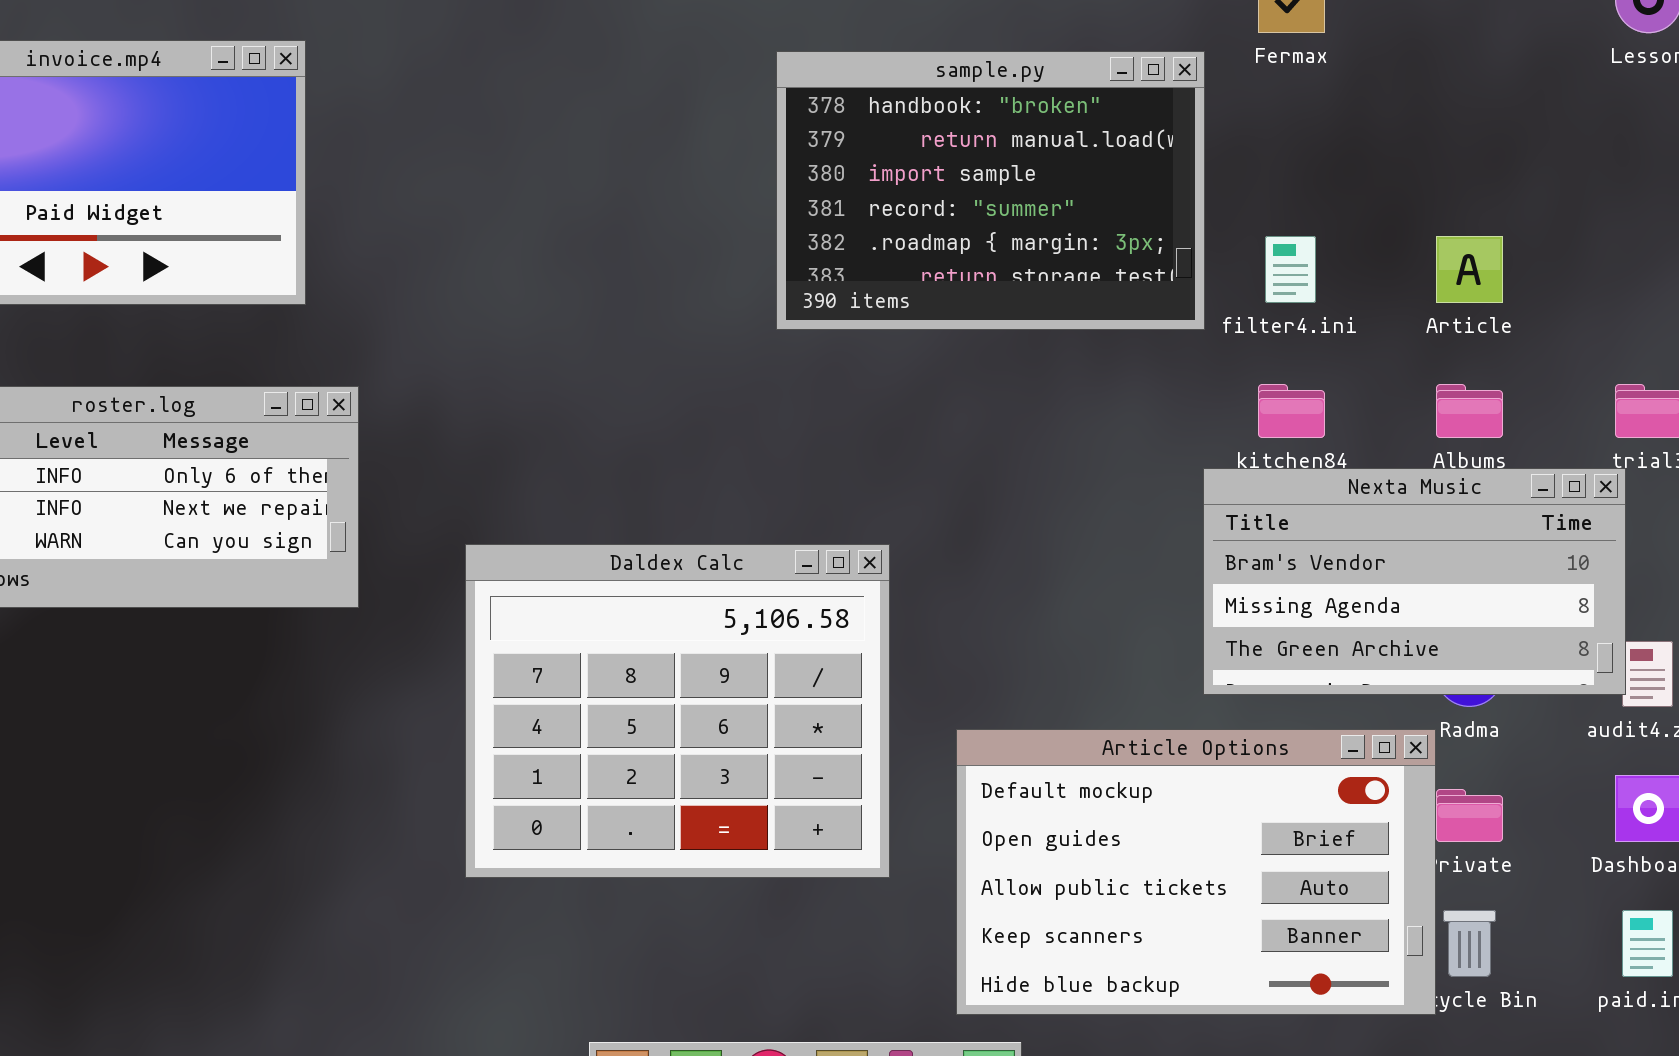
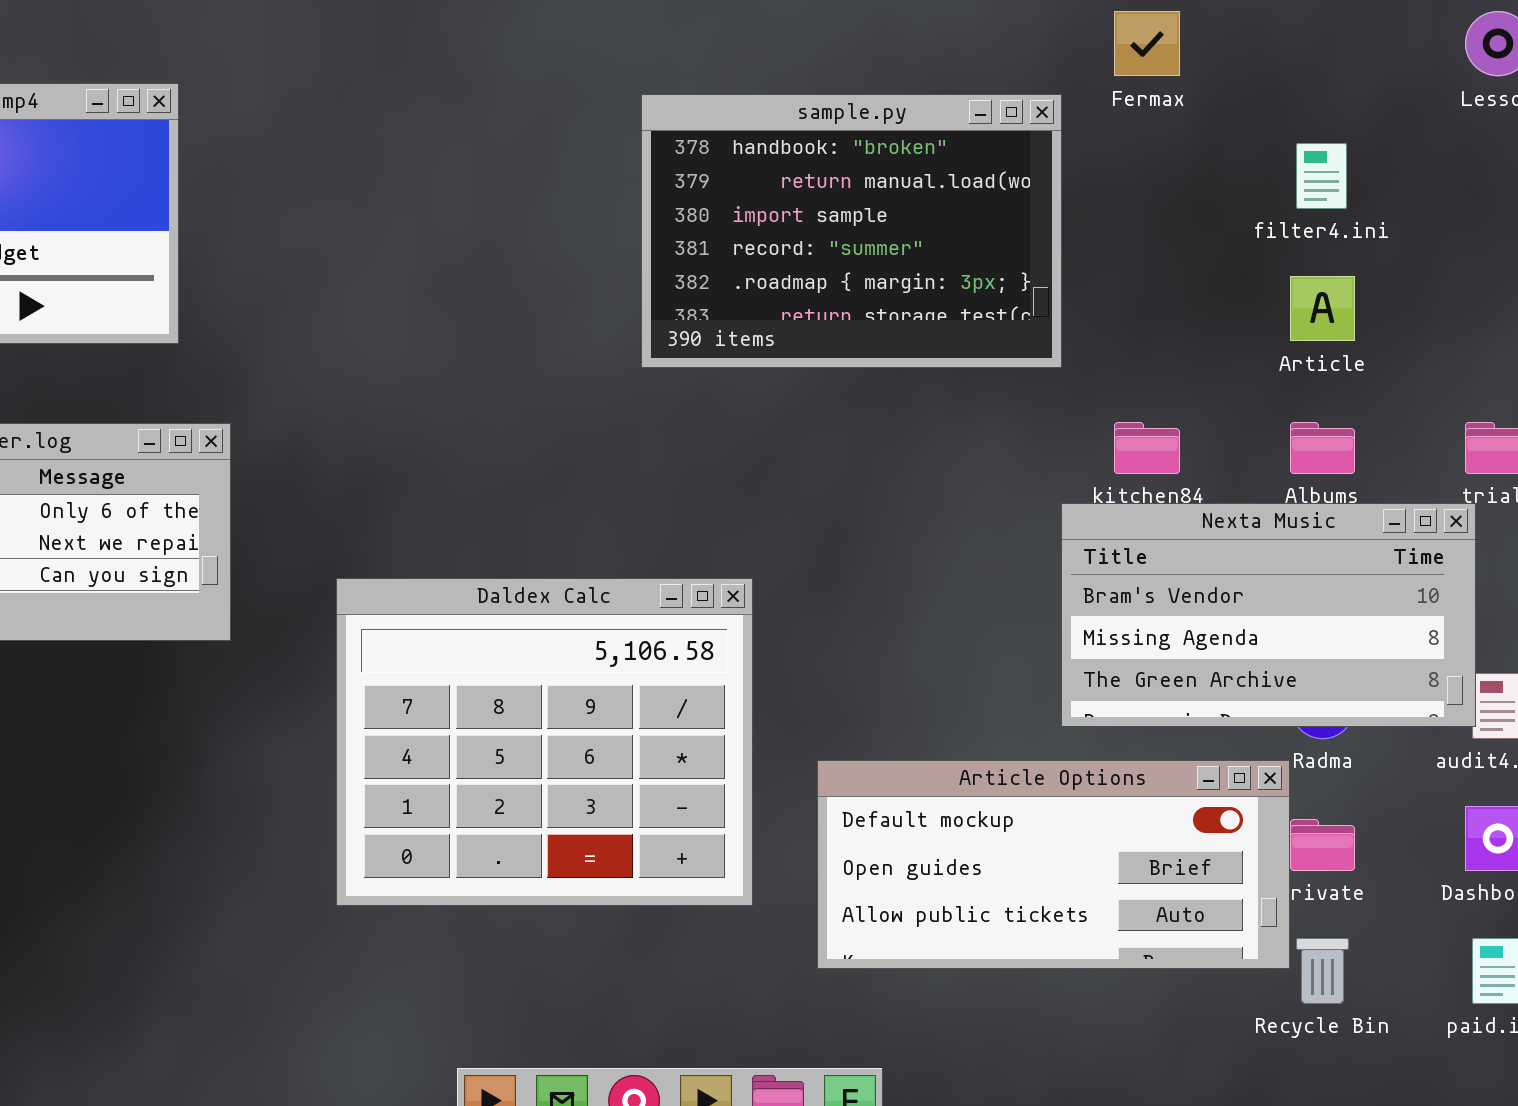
filter4.ini: [1265,236,1316,303] -> [1296,143,1347,209], moved
Article Options: [956,729,1436,1015] -> [817,760,1290,969], resized

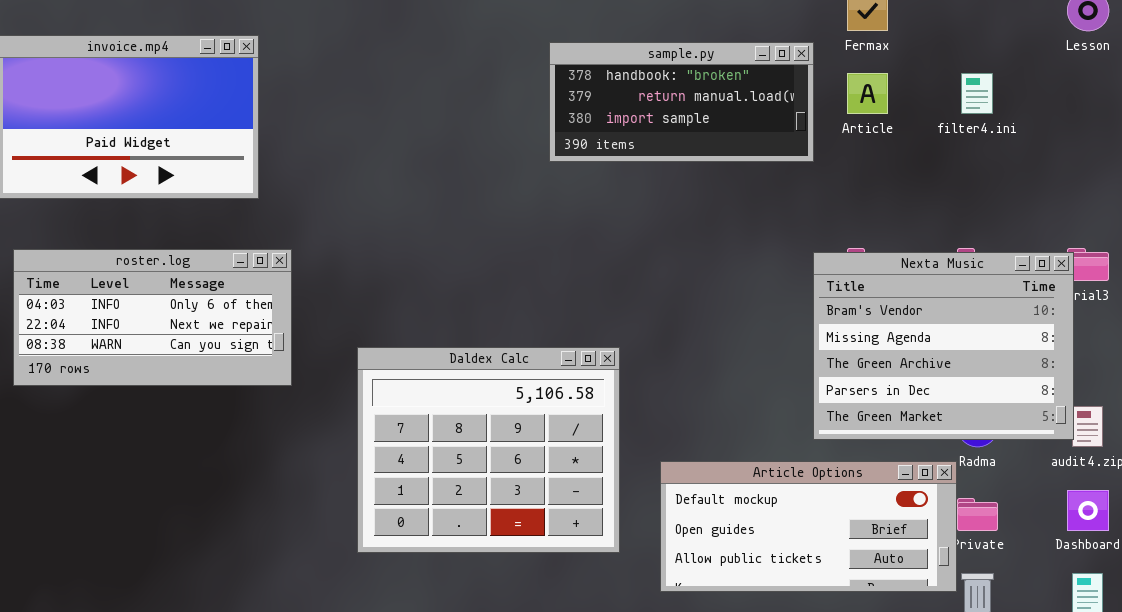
sample.py: [641,94,1062,368] -> [549,42,814,162], resized
Article: [1290,276,1355,341] -> [847,73,888,114], moved
Nexta Music: [1061,503,1476,727] -> [813,252,1074,440], resized

